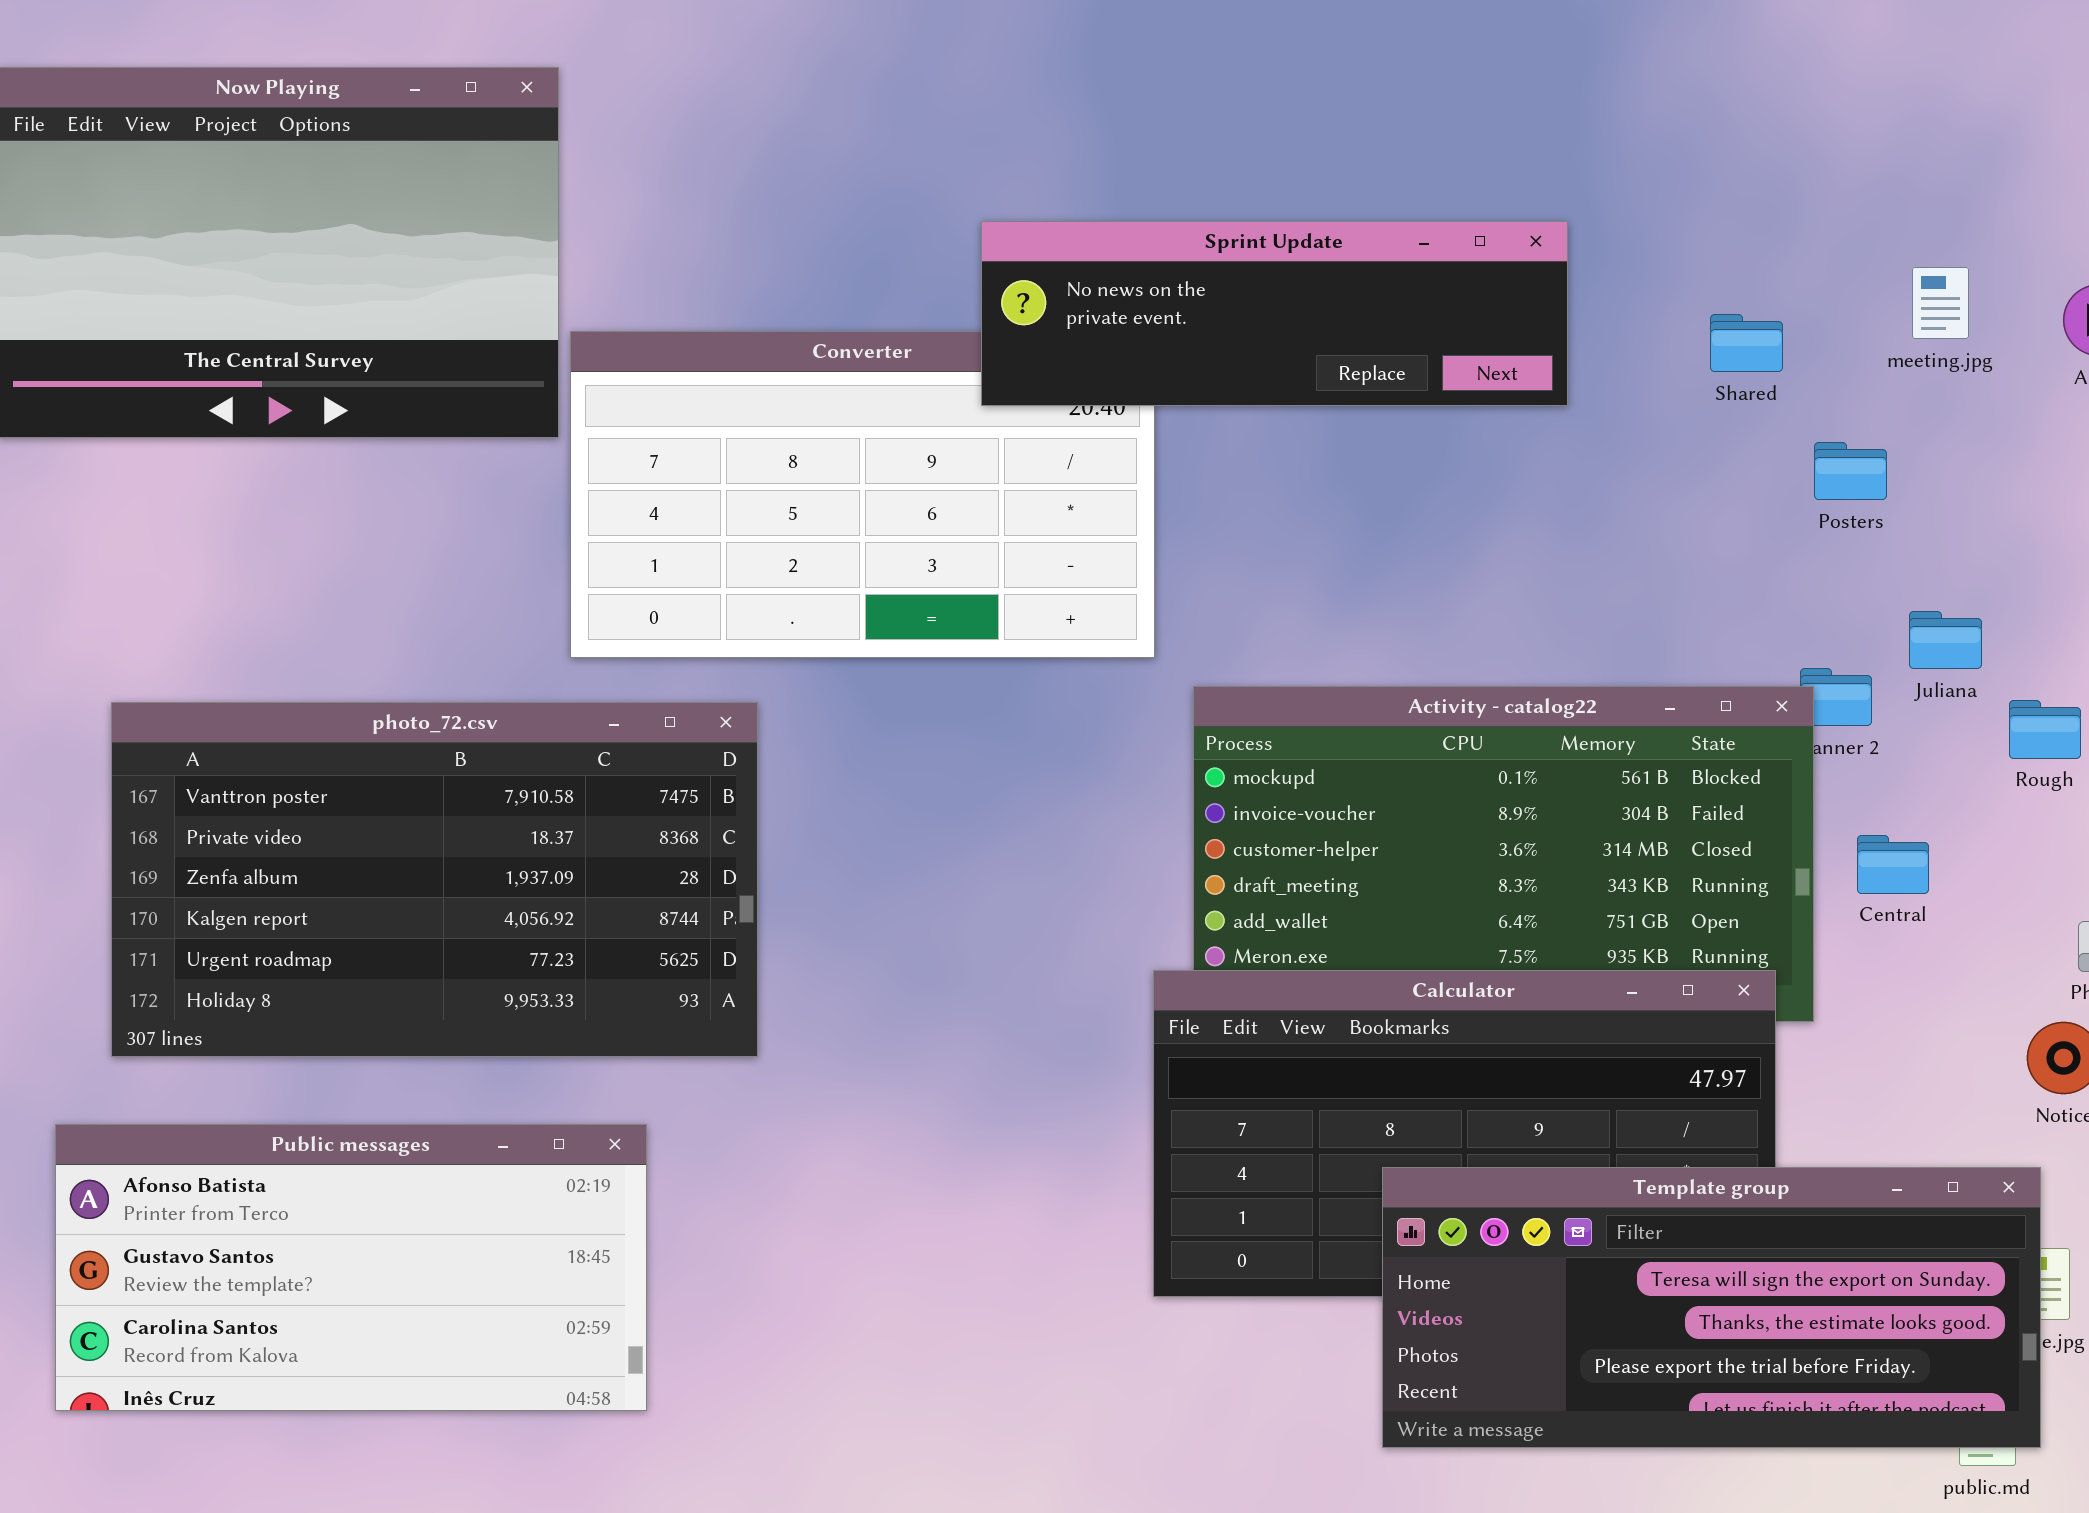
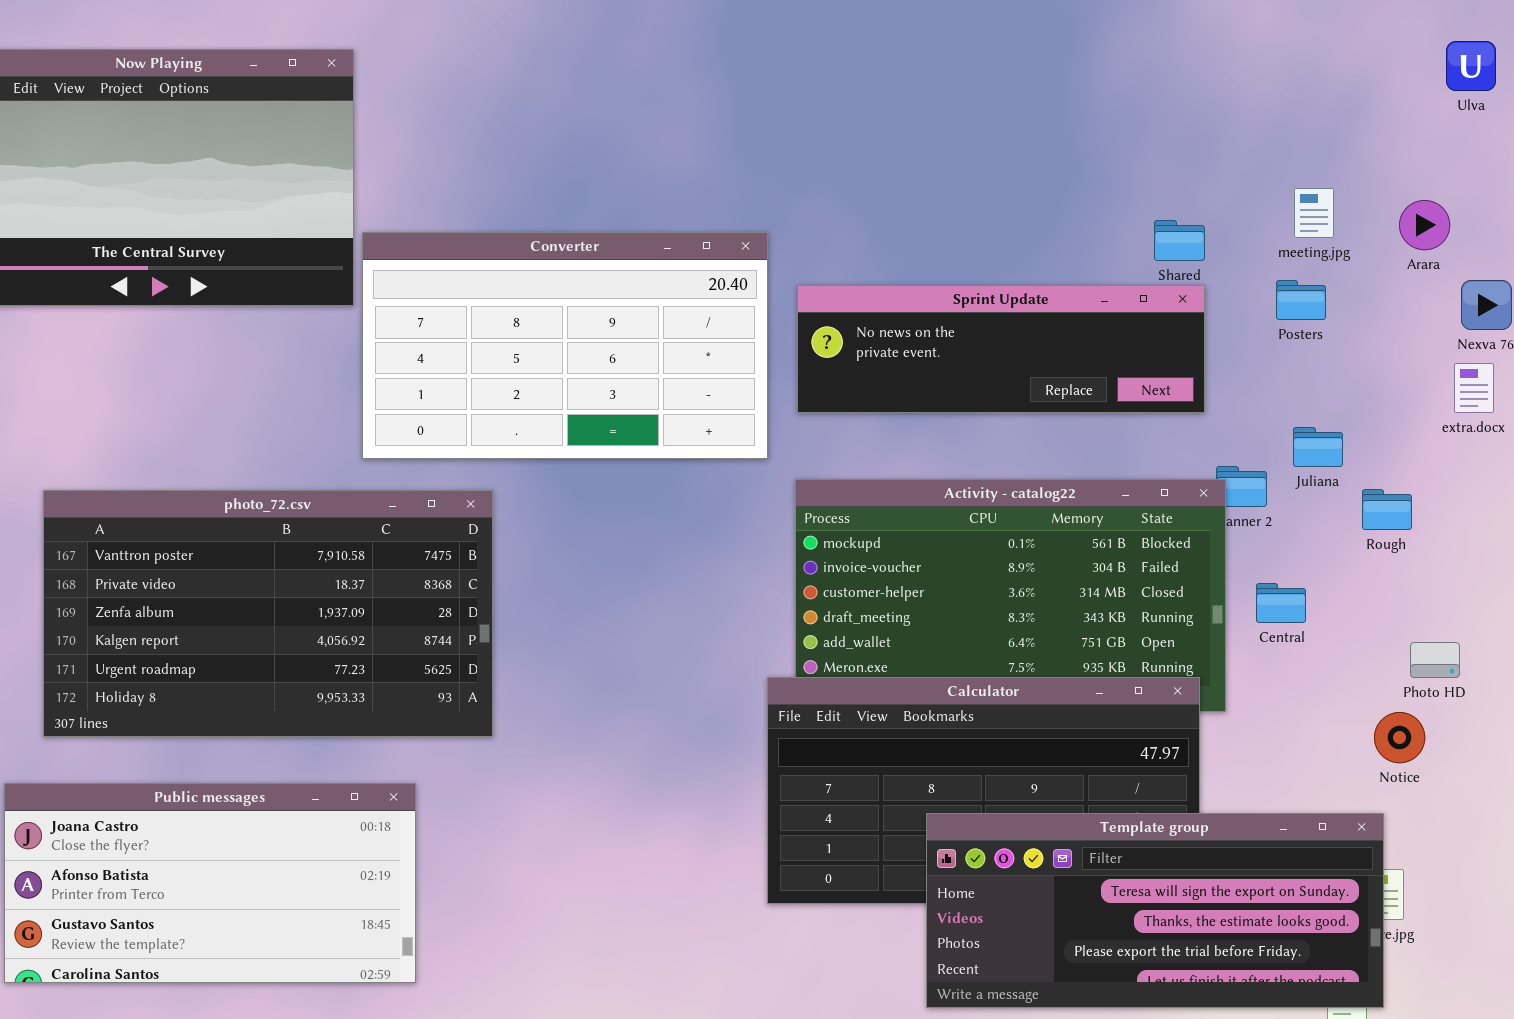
Sprint Update: [981,221,1568,406] -> [797,285,1205,413], moved
Posters: [1814,442,1887,500] -> [1276,280,1326,320], moved
Public messages: [55,1124,647,1411] -> [4,783,416,983], scrolled up 1 row

